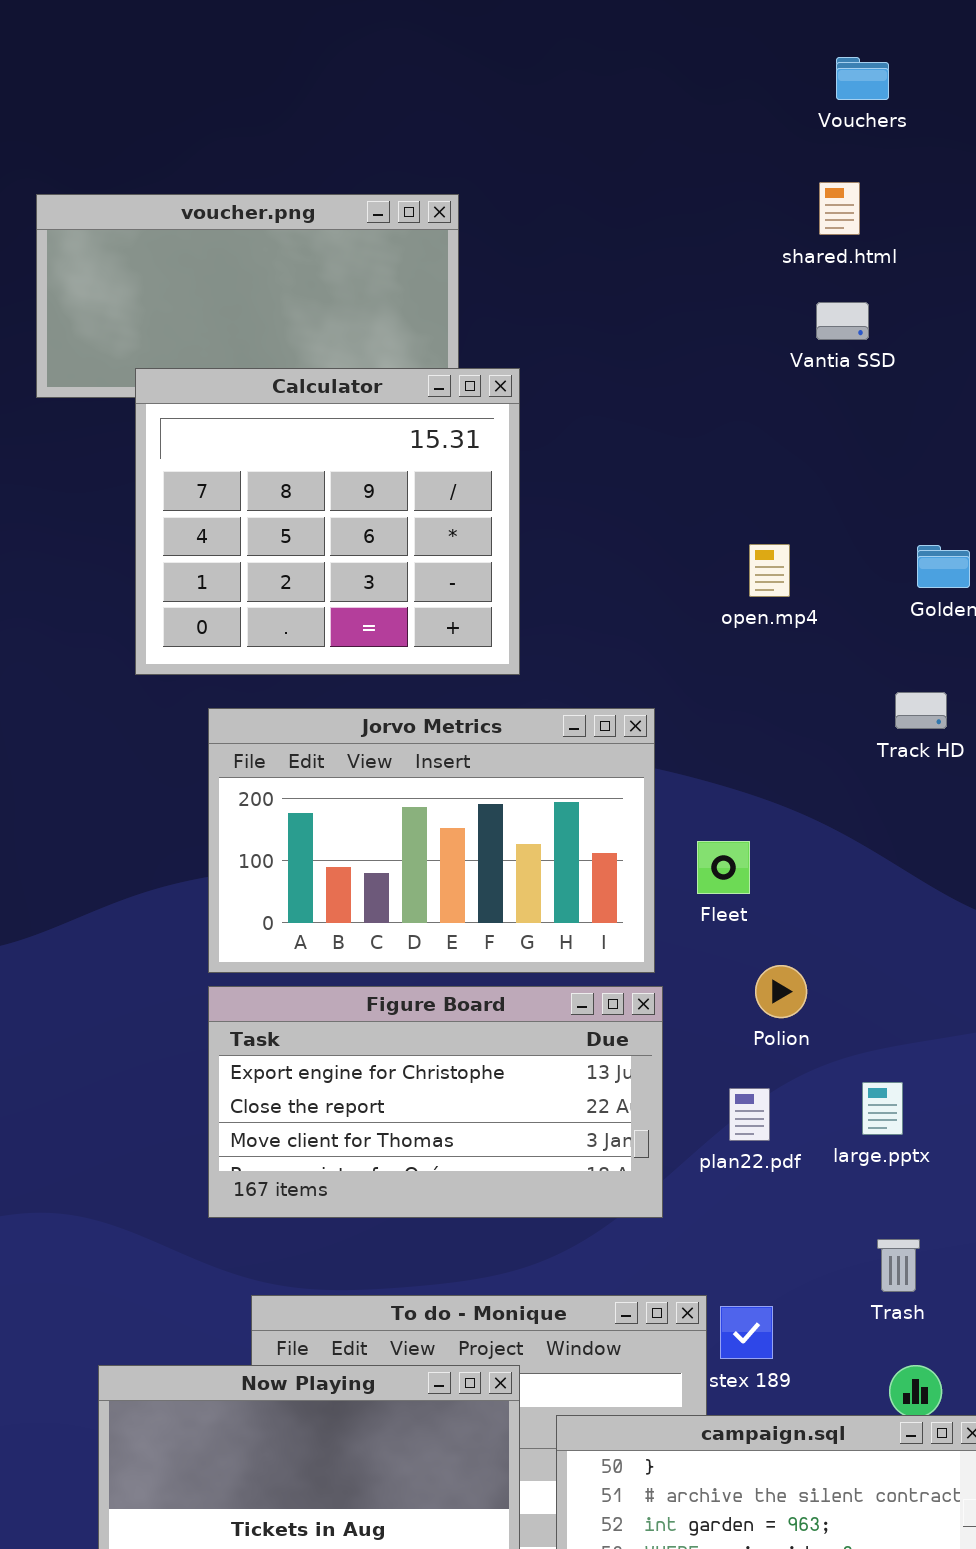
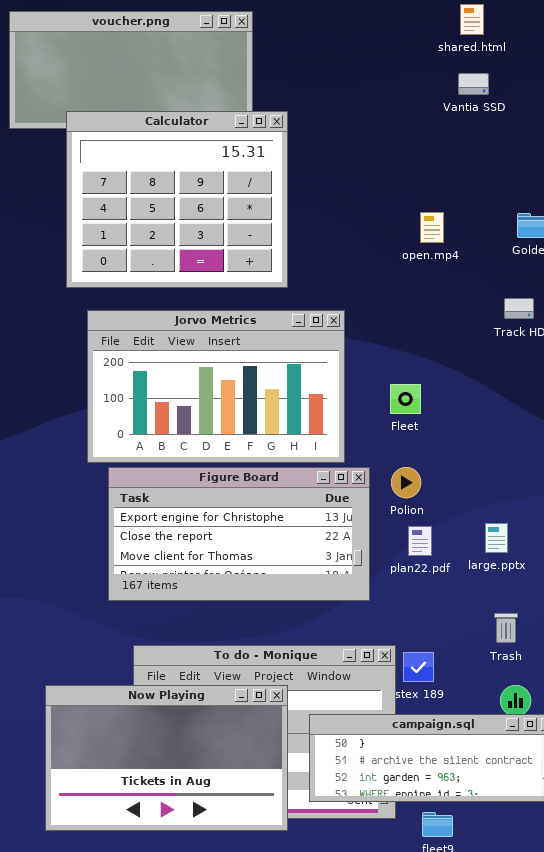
Jorvo Metrics: [208,708,655,973] -> [87,310,345,463], moved
Polion: [755,965,807,1018] -> [391,467,421,498], moved

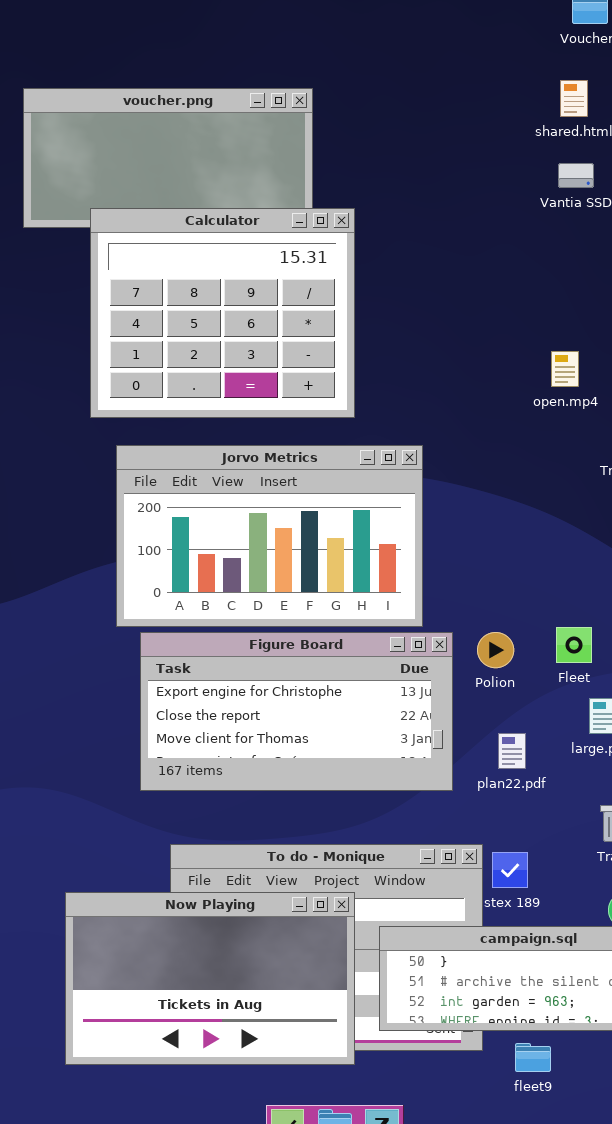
open.mp4: [420,212,444,243] -> [551,351,579,387], moved
Fleet: [390,384,421,414] -> [556,627,592,663], moved
plan22.pdf: [408,526,432,556] -> [498,733,526,769], moved

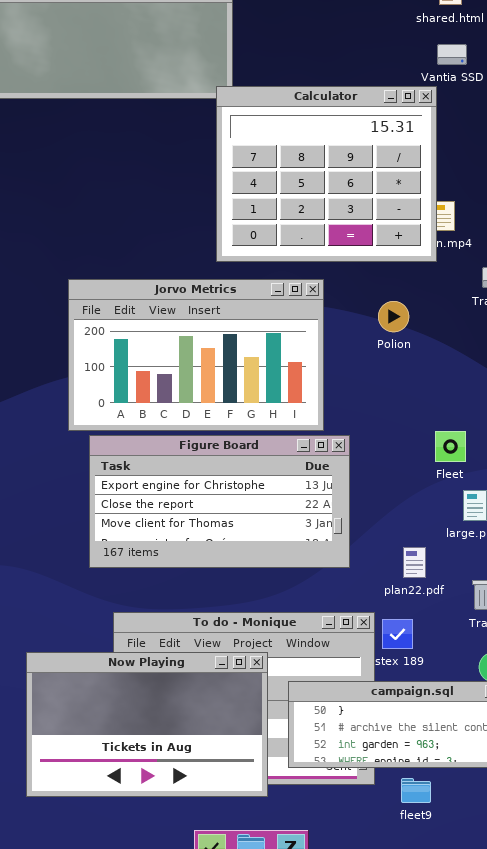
Calculator: [90,208,355,418] -> [216,86,437,262], moved
Polion: [477,632,514,668] -> [378,301,409,332], moved
plan22.pdf: [498,733,526,769] -> [403,547,426,578], moved

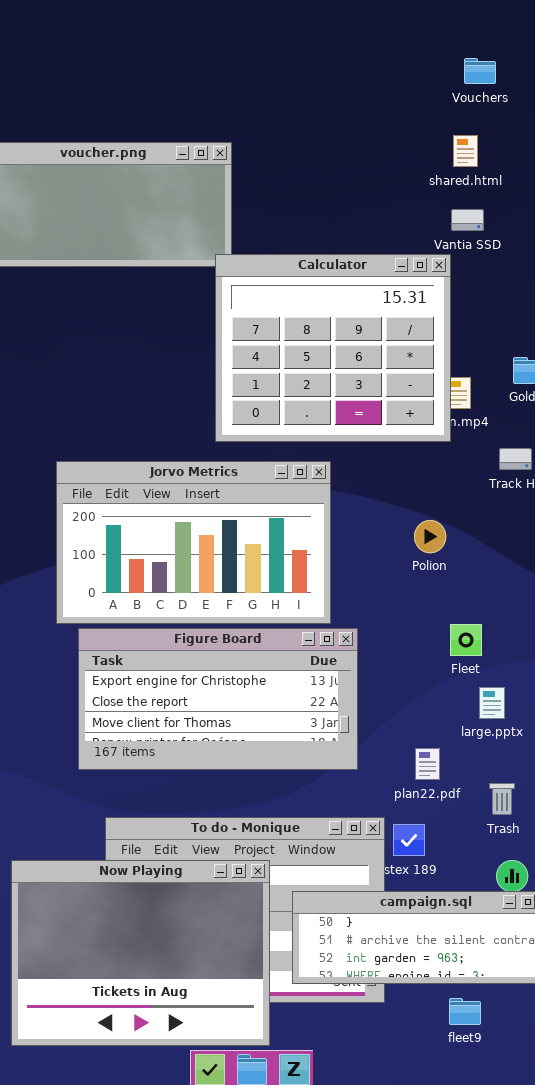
Polion: [378,301,409,332] -> [414,520,446,553], moved
Now Playing: [26,652,268,797] -> [11,860,270,1046], resized
fleet9: [401,778,431,803] -> [449,998,481,1025], moved

